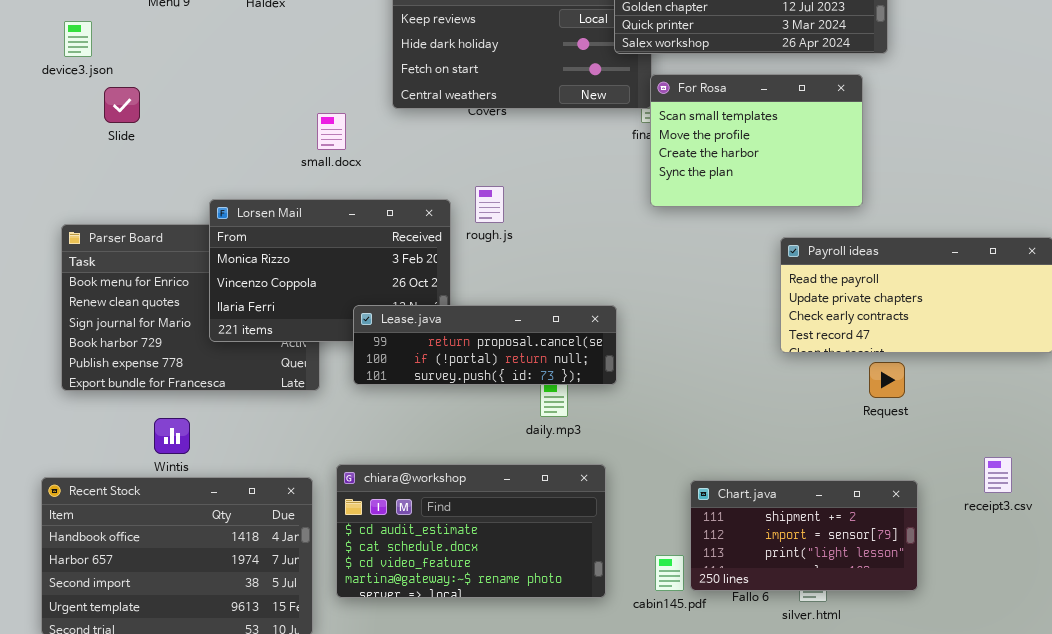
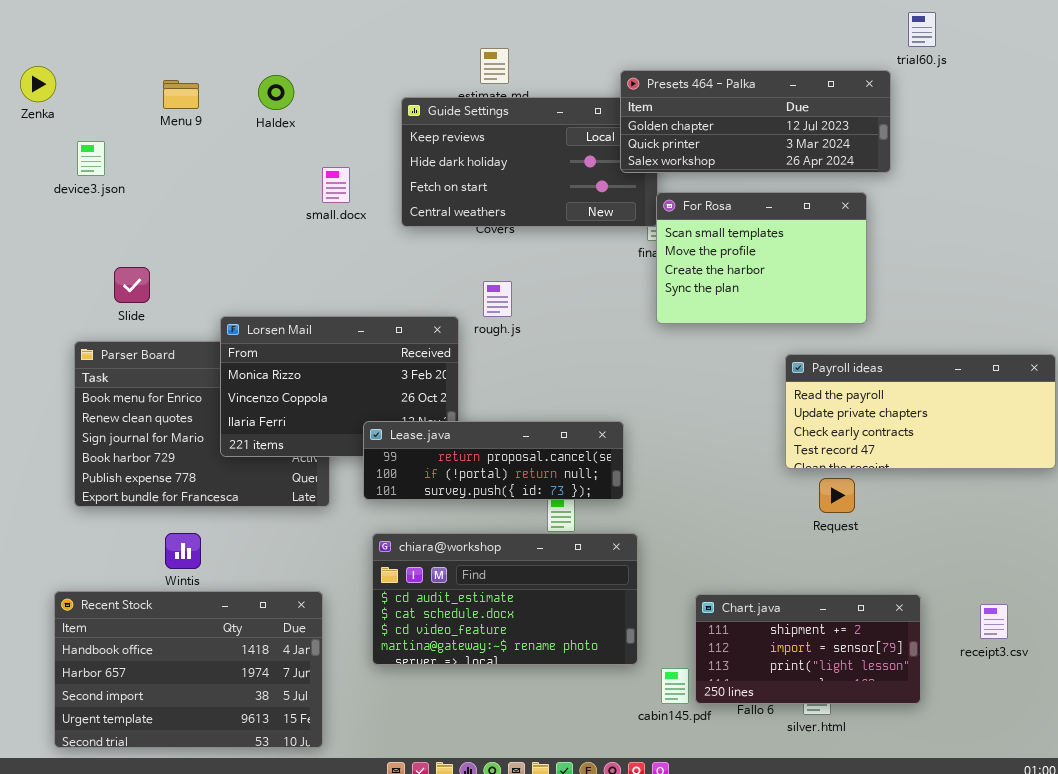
Slide: [104,87,140,123] -> [114,267,150,303], moved
small.docx: [317,113,346,150] -> [322,167,350,203], moved
rough.js: [475,186,504,223] -> [483,281,512,317], moved
Request: [869,362,905,398] -> [819,478,855,513], moved
receipt3.csv: [984,457,1012,493] -> [980,604,1008,639], moved
chiara@workshop: [336,464,606,598] -> [372,533,638,665], moved

